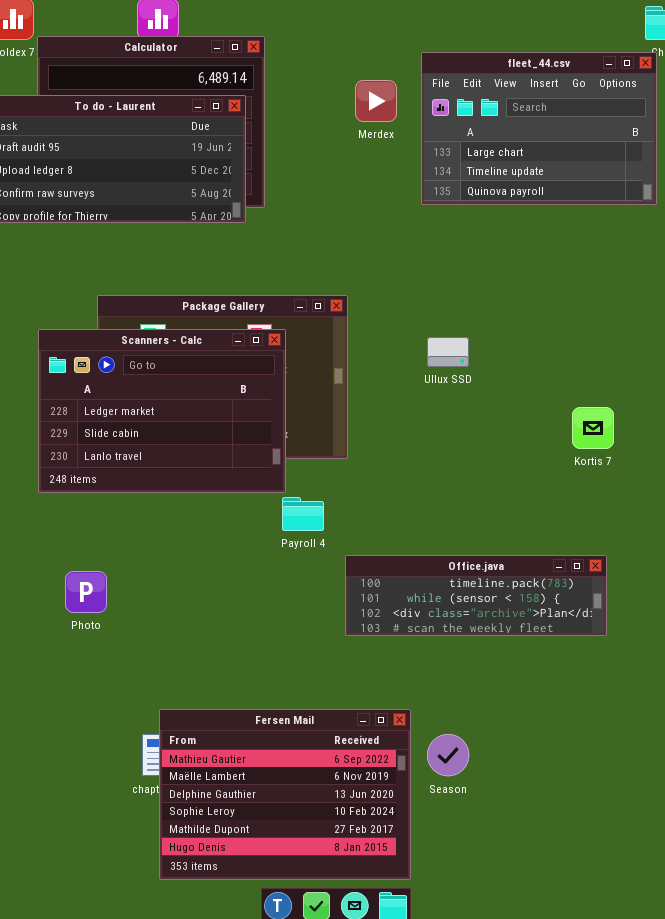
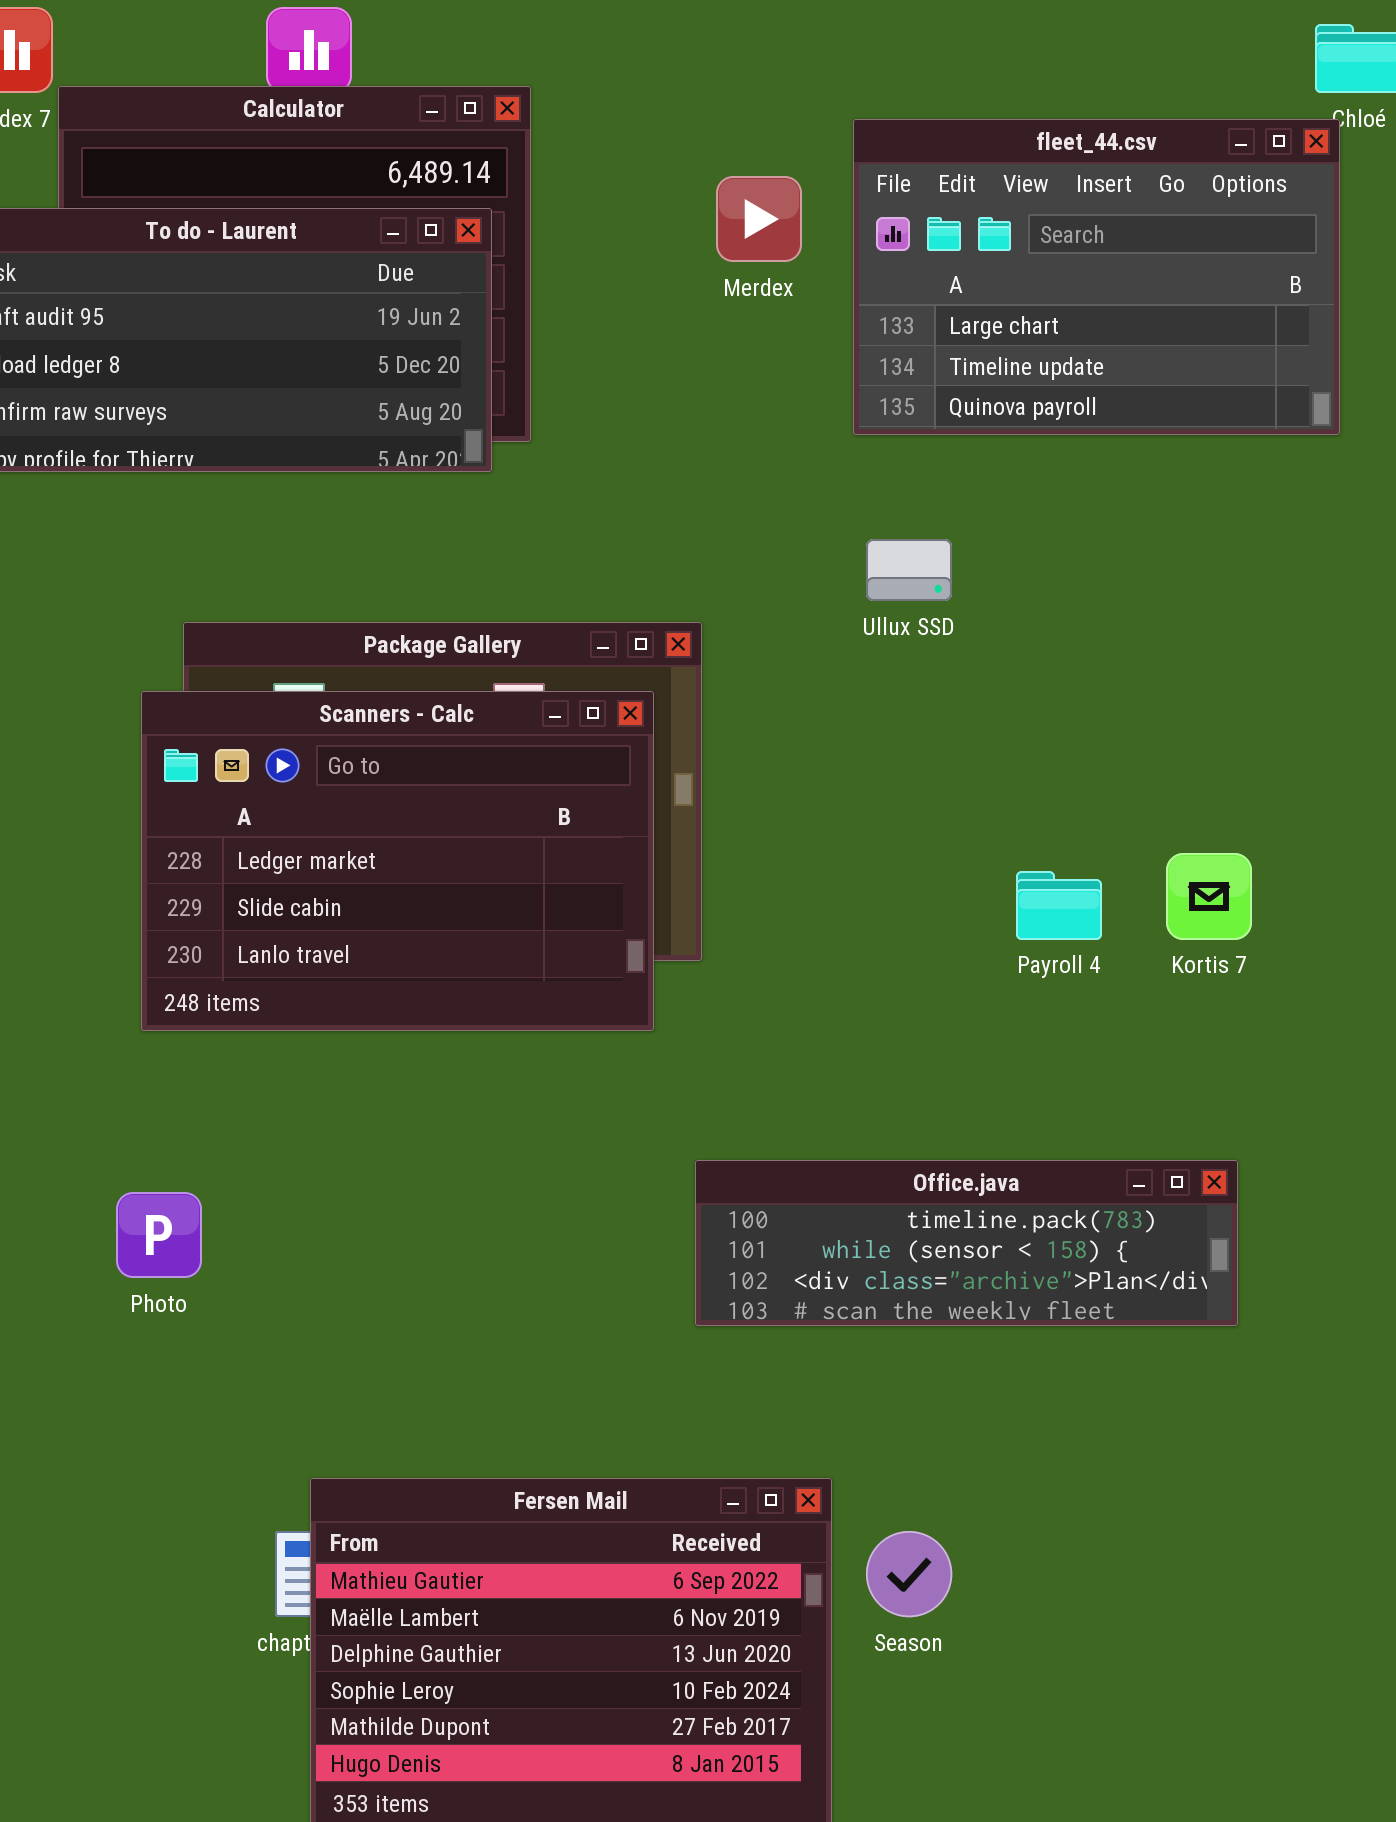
Scanners - Calc: [38,329,286,493] -> [141,691,654,1031], moved
Ullux SSD: [427,337,469,367] -> [866,539,952,601], moved
Payroll 4: [282,497,324,531] -> [1016,871,1102,940], moved

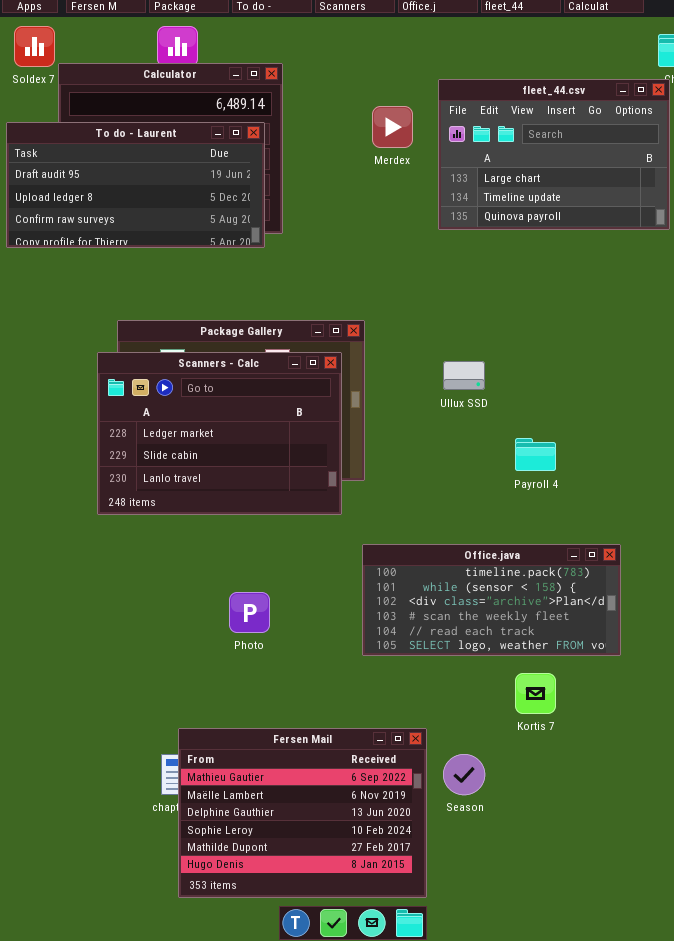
Ullux SSD: [866,539,952,601] -> [443,361,485,390], moved
Kortis 7: [1166,853,1252,940] -> [515,673,556,714], moved
Office.java: [695,1160,1238,1326] -> [362,544,621,656], resized
Photo: [116,1192,202,1278] -> [229,592,270,633], moved

